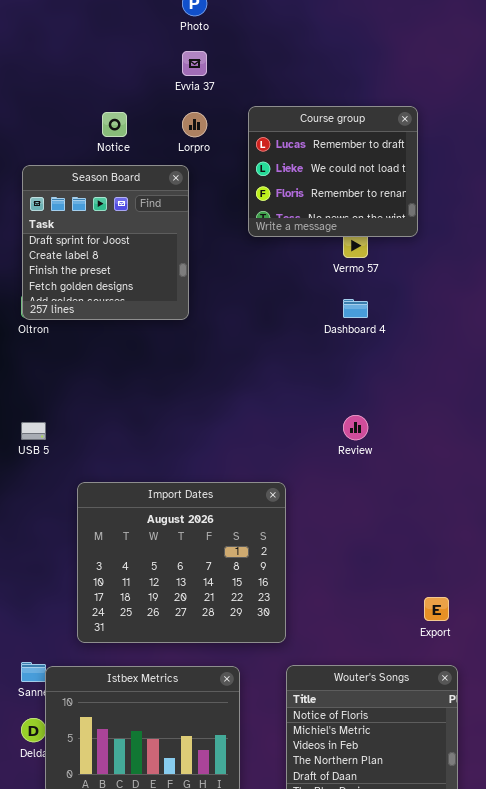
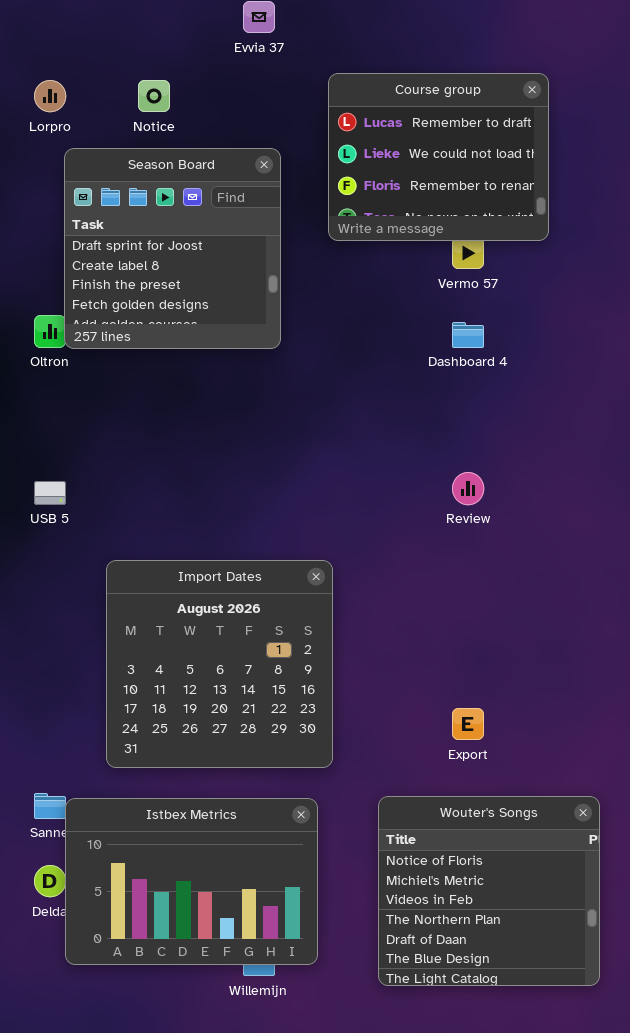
Lorpro: [182,112,207,137] -> [34,80,66,112], moved
Season Board: [22,165,189,320] -> [64,148,281,349], moved
Import Dates: [77,482,286,643] -> [106,560,333,768], resized
Export: [424,597,449,621] -> [452,708,484,740], moved

